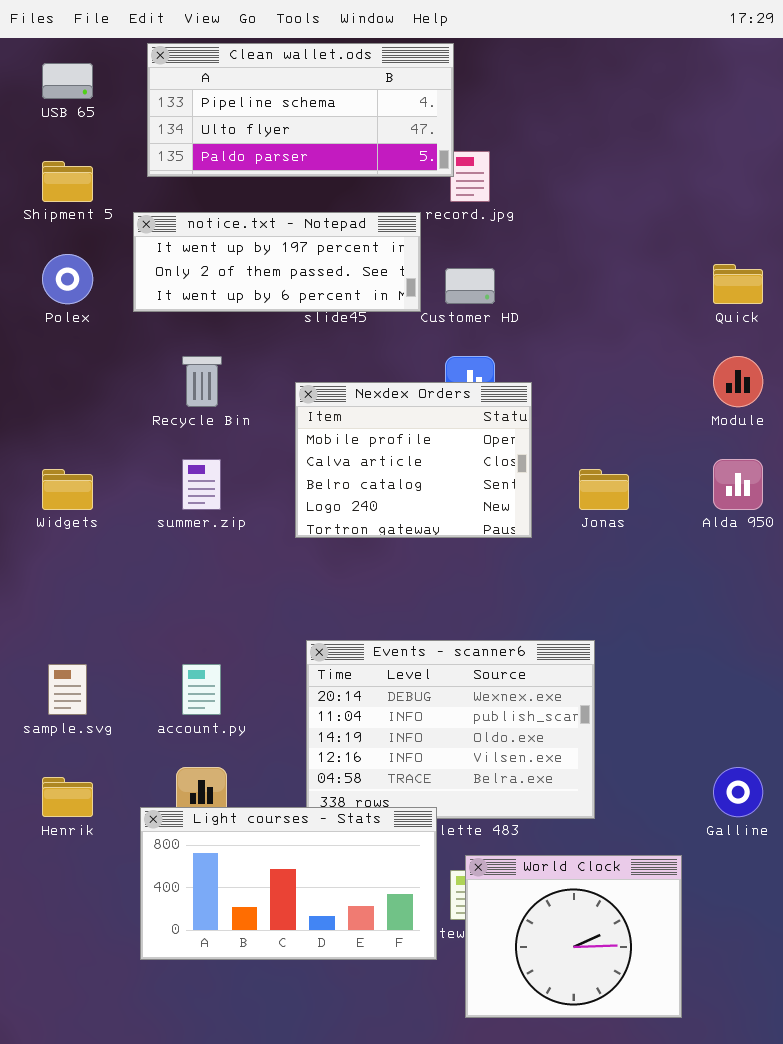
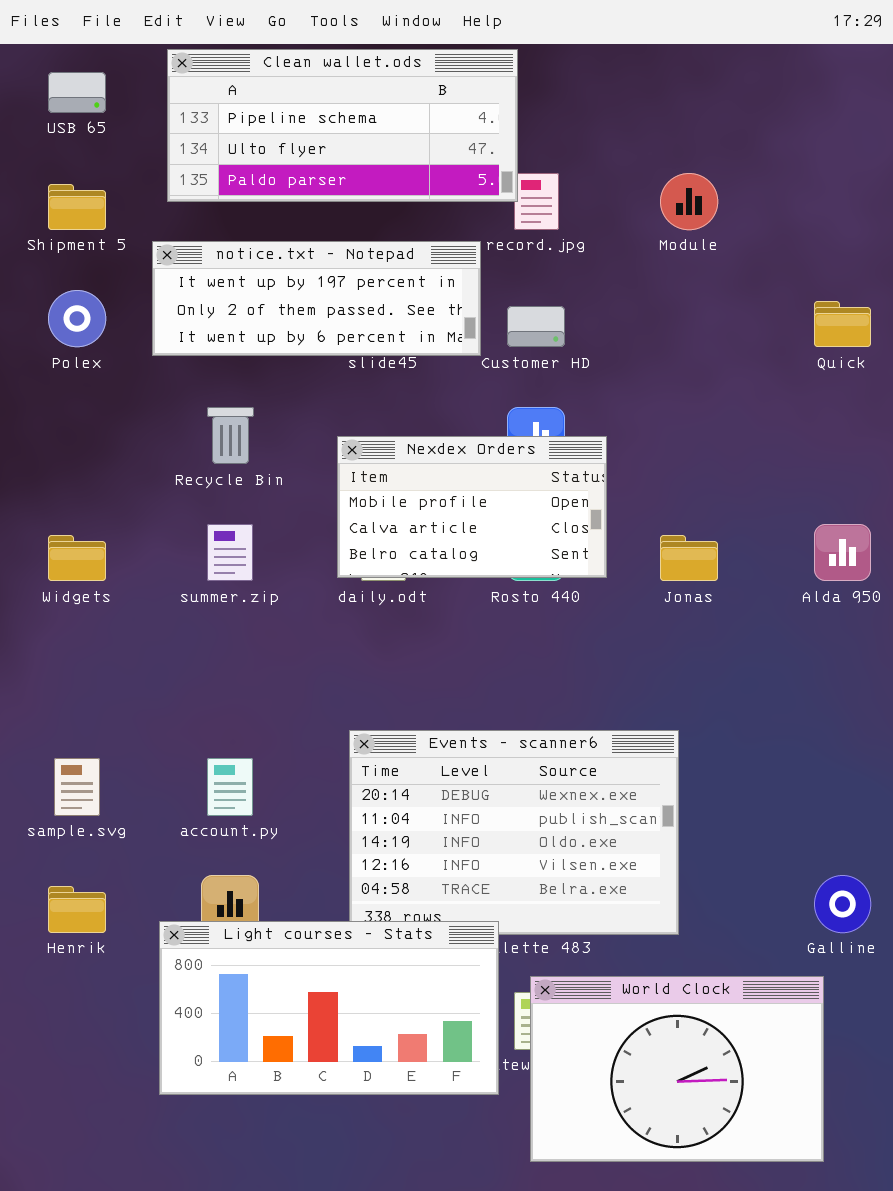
Module: [713,356,763,407] -> [660,173,718,230], moved
Nexdex Orders: [295,382,532,538] -> [337,436,607,578], resized
World Clock: [465,855,682,1018] -> [530,976,824,1162], resized

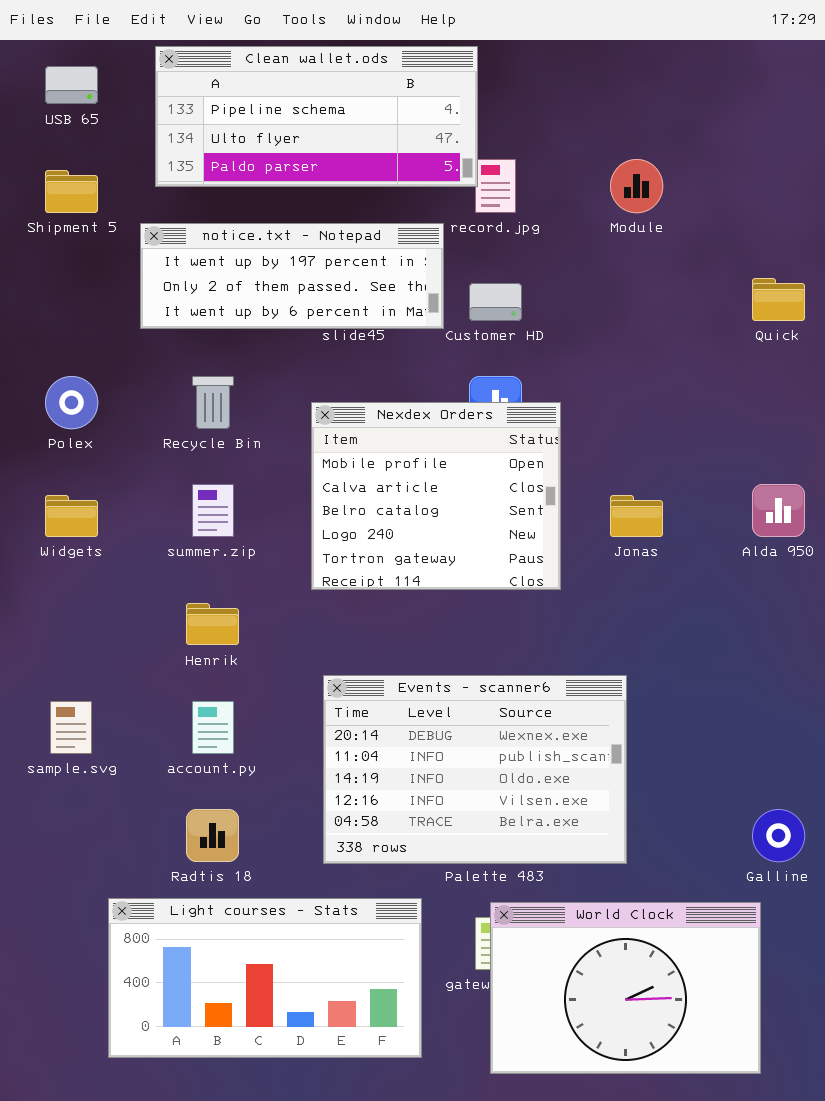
Polex: [48,290,106,347] -> [45,376,98,429], moved
Nexdex Orders: [337,436,607,578] -> [311,402,561,590], resized
Henrik: [48,886,106,933] -> [186,603,239,645], moved
Light courses - Stats: [159,921,499,1095] -> [108,898,422,1058], moved

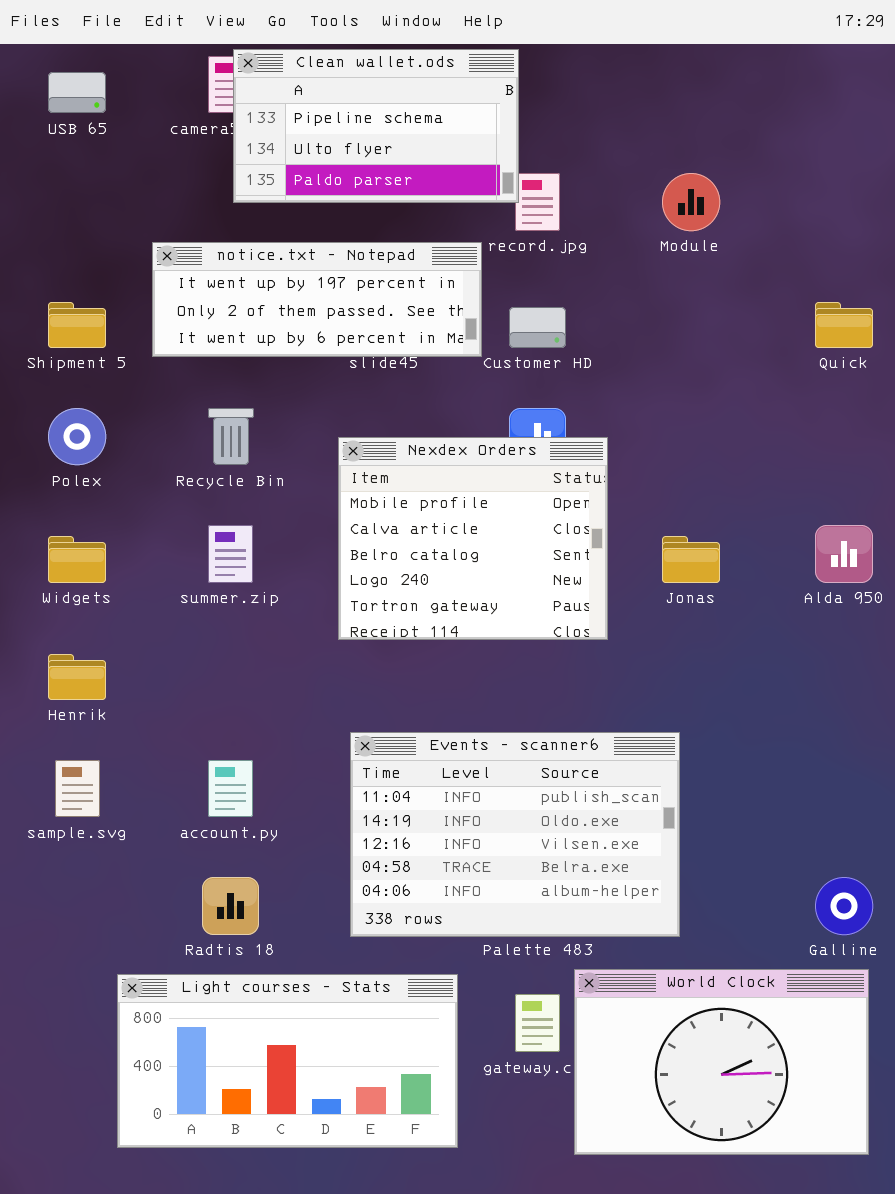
Clean wallet.ods: [155,46,478,187] -> [233,49,519,203], resized
Shipment 5: [45,170,98,213] -> [48,302,106,348], moved
Henrik: [186,603,239,645] -> [48,654,106,700], moved
Events - scanner6: [323,675,627,864] -> [350,732,680,937], scrolled down 1 row
World Clock: [490,902,761,1074] -> [574,969,869,1155], moved

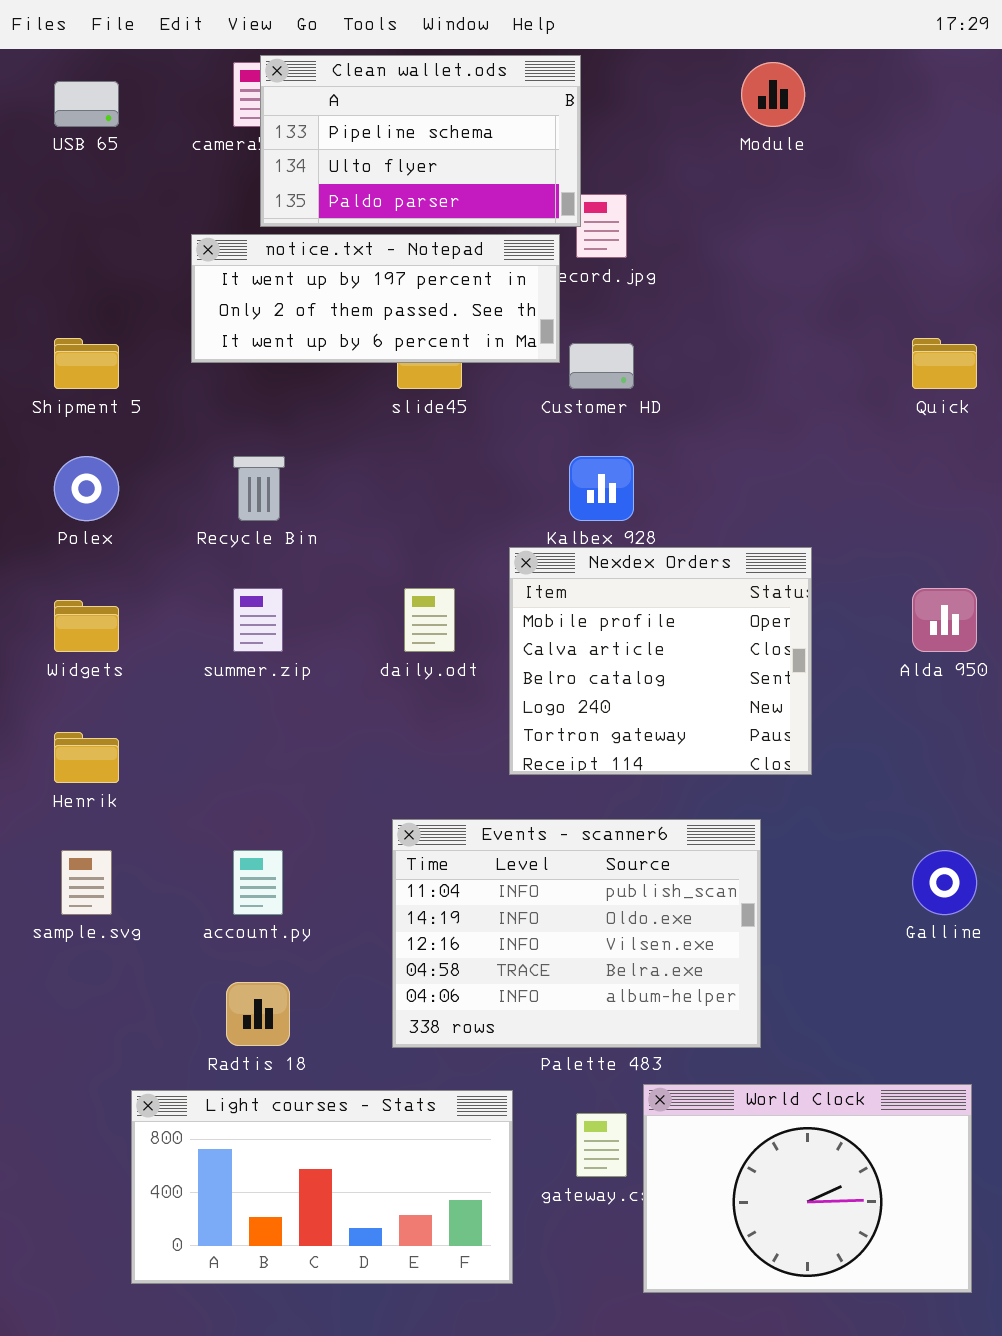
Module: [662,173,720,231] -> [741,62,805,127], moved
notice.txt - Notepad: [152,242,482,357] -> [191,234,560,363], moved
Nexdex Orders: [338,437,608,640] -> [509,547,812,775], moved
Galline: [815,877,873,935] -> [912,850,977,915], moved

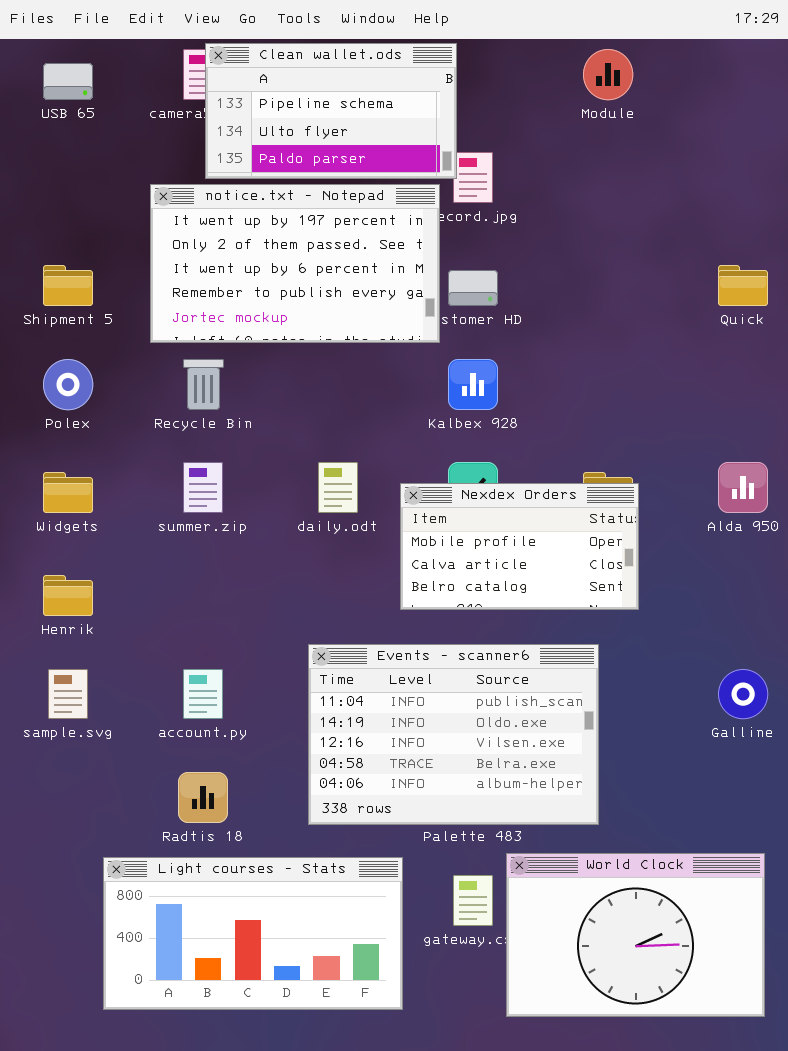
notice.txt - Notepad: [191,234,560,363] -> [150,184,440,343], resized
Nexdex Orders: [509,547,812,775] -> [400,483,639,610], resized

